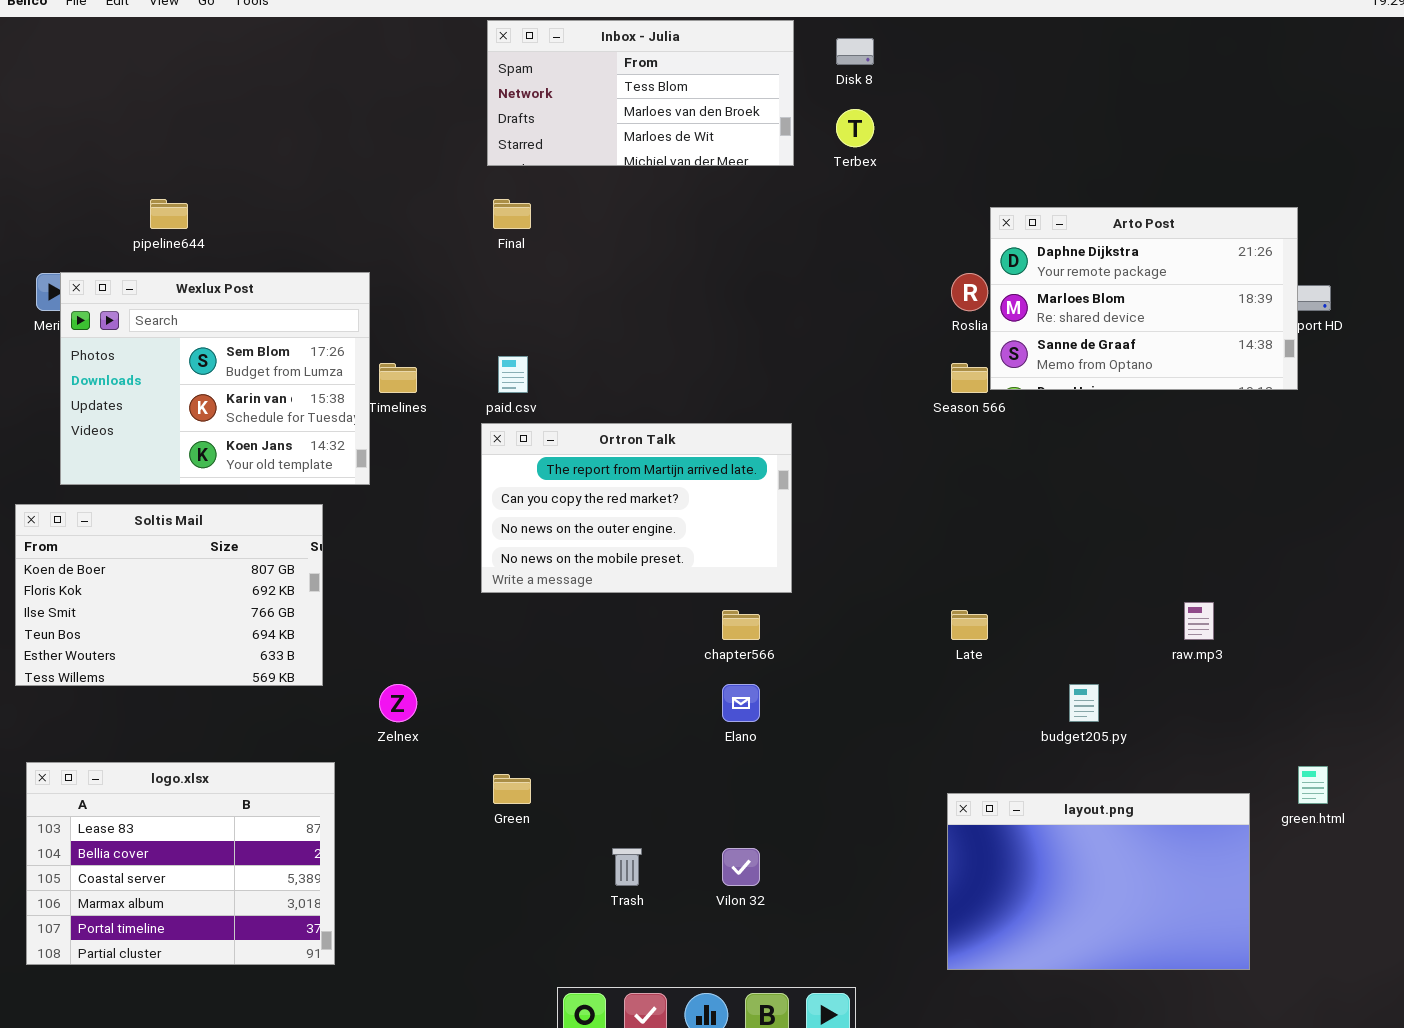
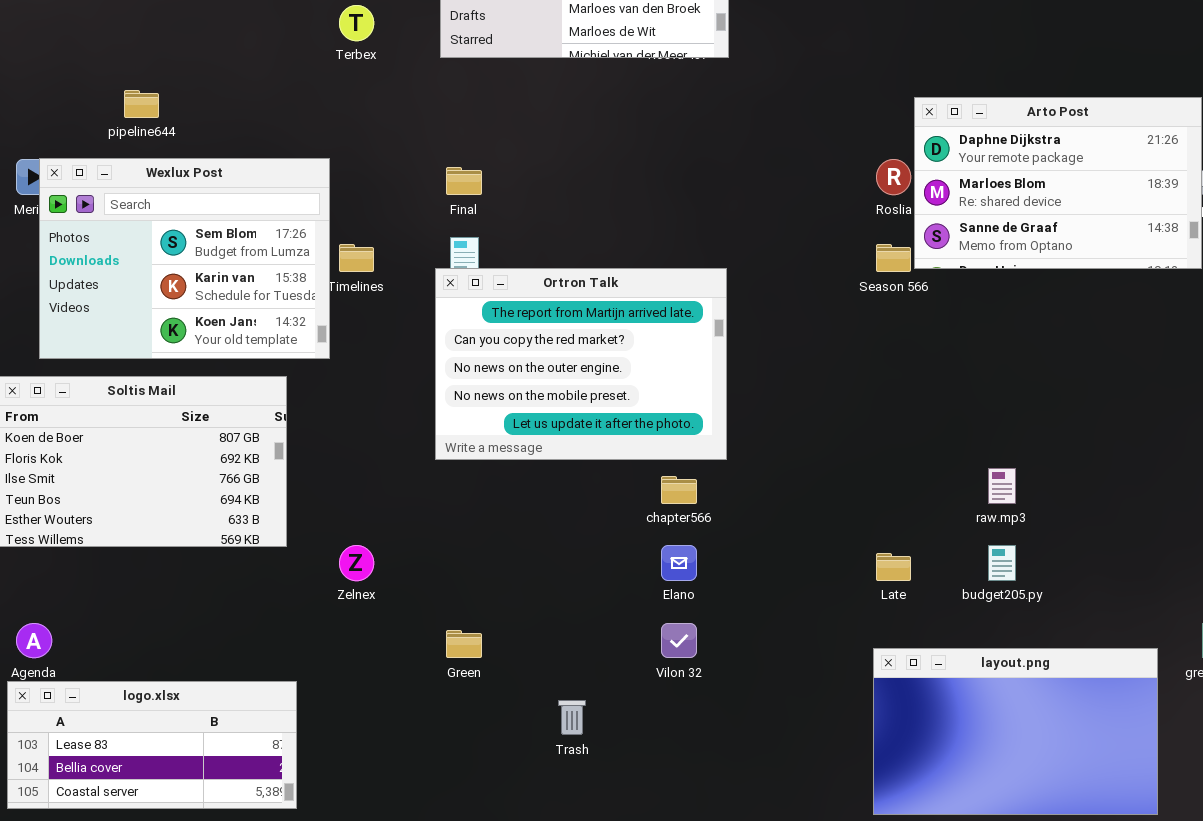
Terbex: [836,109,874,147] -> [339,5,374,41], moved
Final: [493,199,531,229] -> [446,167,482,195], moved
Ortron Talk: [481,423,792,593] -> [435,268,727,460], resized
raw.mp3: [1184,602,1214,640] -> [988,468,1016,504], moved
Late: [951,610,988,640] -> [876,553,911,581], moved
logo.xlsx: [26,762,335,965] -> [7,681,297,809], resized
Vilon 32: [722,848,760,886] -> [661,623,697,658], moved

